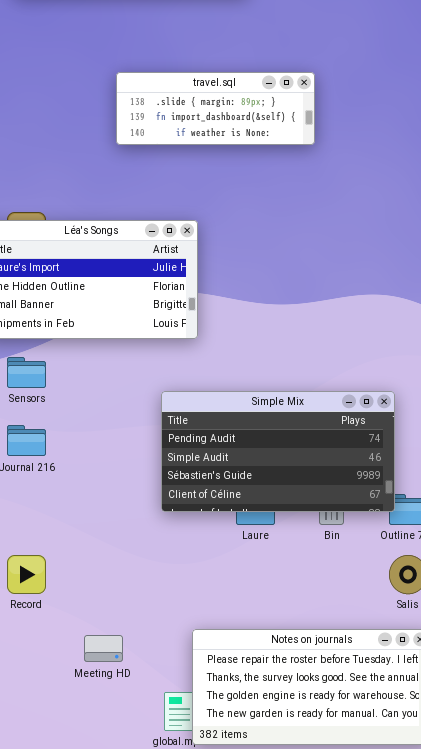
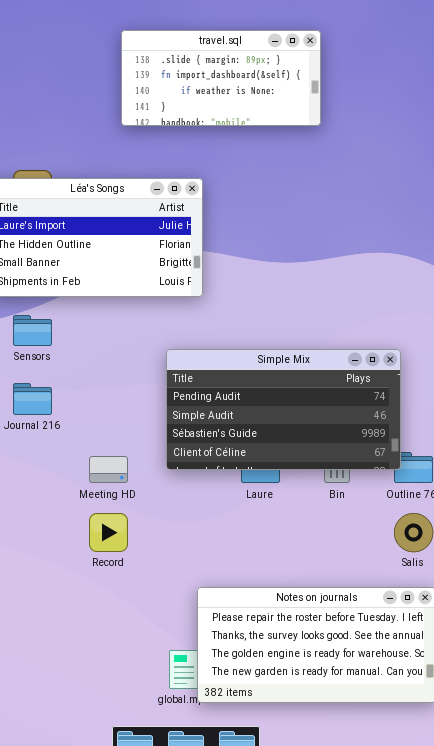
travel.sql: [116,72,315,145] -> [121,30,321,126], resized
Record: [7,555,46,594] -> [89,513,128,552], moved
Meeting HD: [84,635,123,662] -> [89,456,128,483], moved

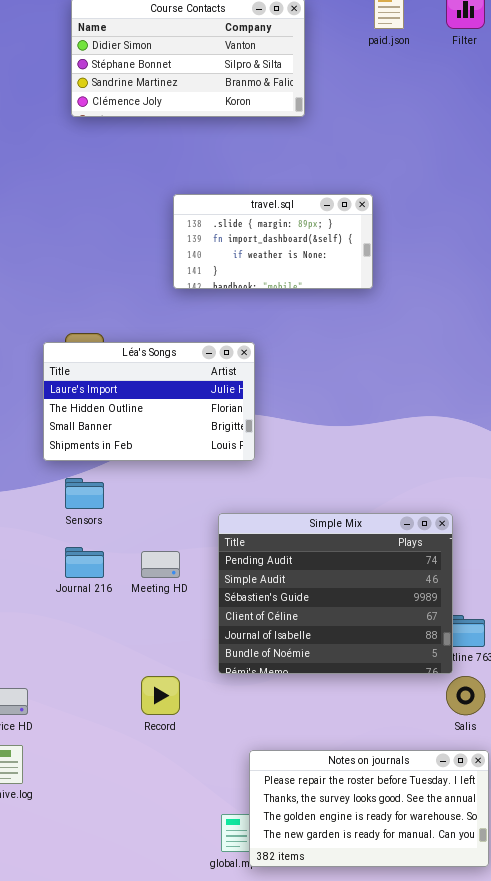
Simple Mix: [166,349,401,470] -> [218,513,453,674], resized
Meeting HD: [89,456,128,483] -> [141,551,180,578], moved

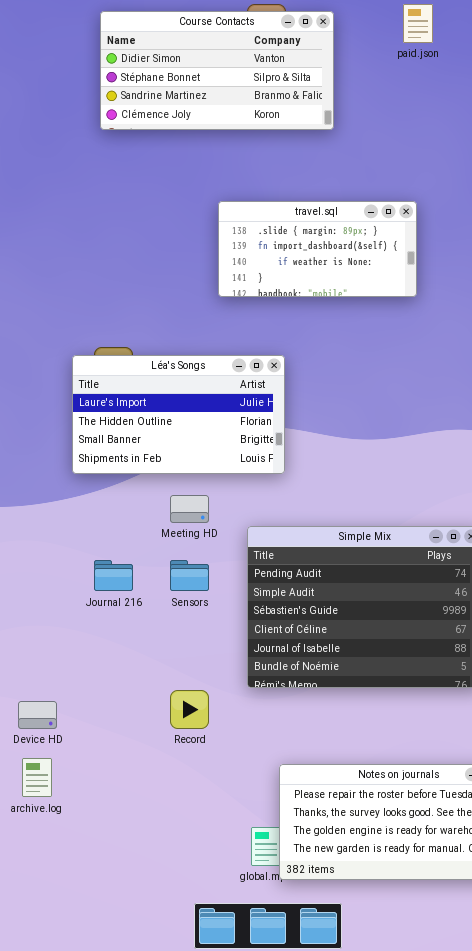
travel.sql: [173,194,373,289] -> [218,201,417,297], moved
Sensors: [65,478,104,509] -> [170,560,209,591], moved
Meeting HD: [141,551,180,578] -> [170,495,209,523], moved

